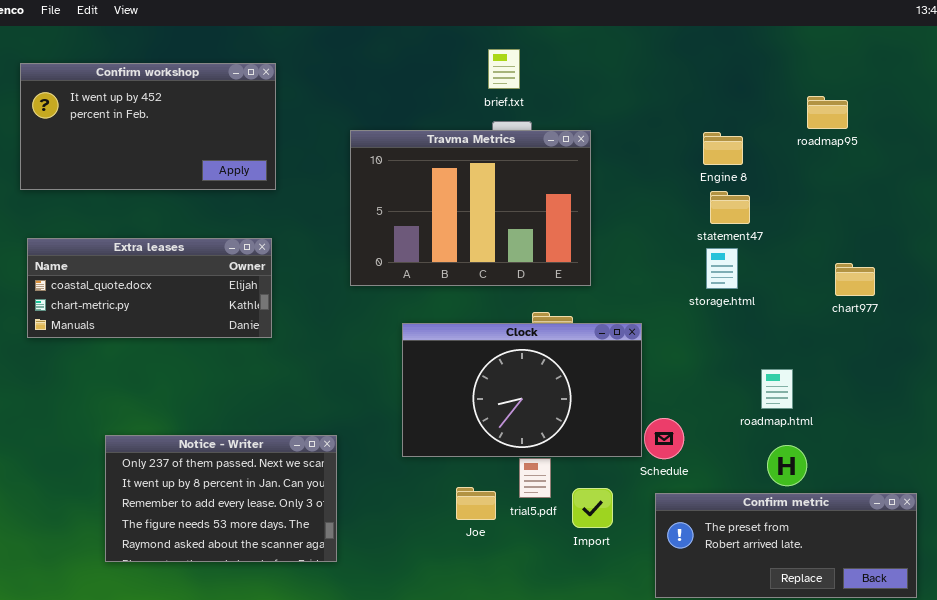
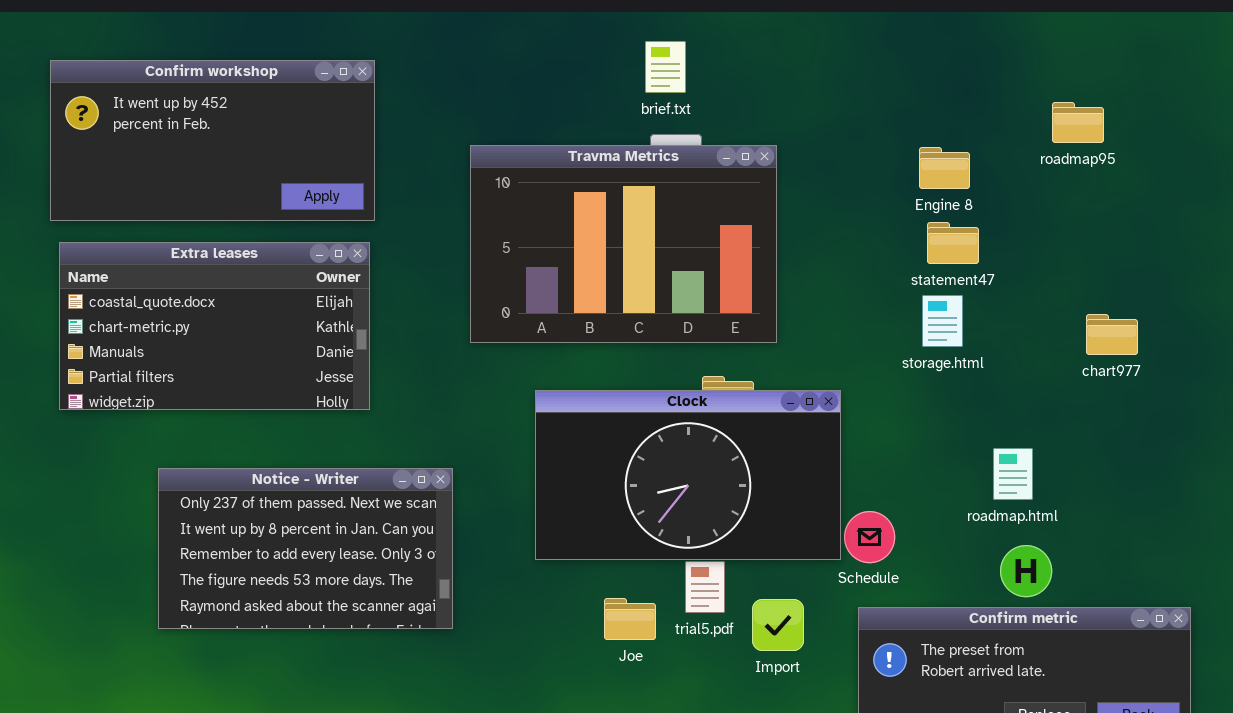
Extra leases: [27,238,272,338] -> [59,242,370,410], resized
Notice - Writer: [105,435,337,562] -> [158,468,453,629], moved

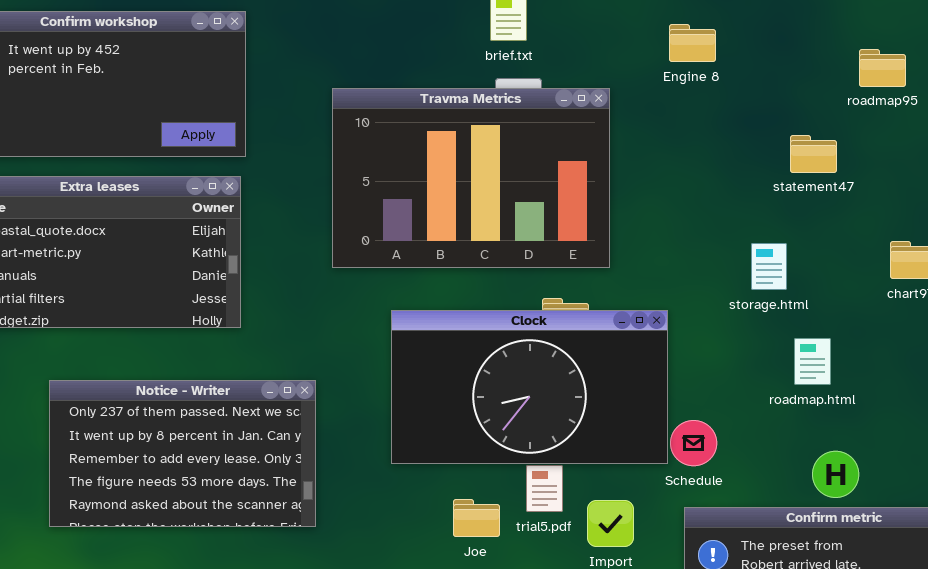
Engine 8: [919,147,970,189] -> [669,24,716,62], moved
statement47: [927,222,979,264] -> [790,135,837,173], moved
storage.html: [922,295,963,347] -> [751,243,787,290], moved
roadmap.html: [993,448,1033,500] -> [794,338,831,385], moved

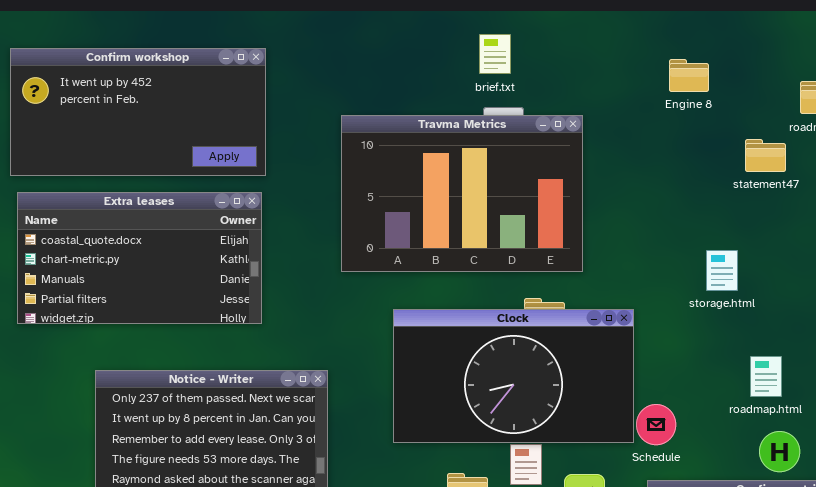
Engine 8: [669,24,716,62] -> [669,59,709,92], moved
statement47: [790,135,837,173] -> [745,139,786,172], moved
roadmap.html: [794,338,831,385] -> [750,356,782,397], moved

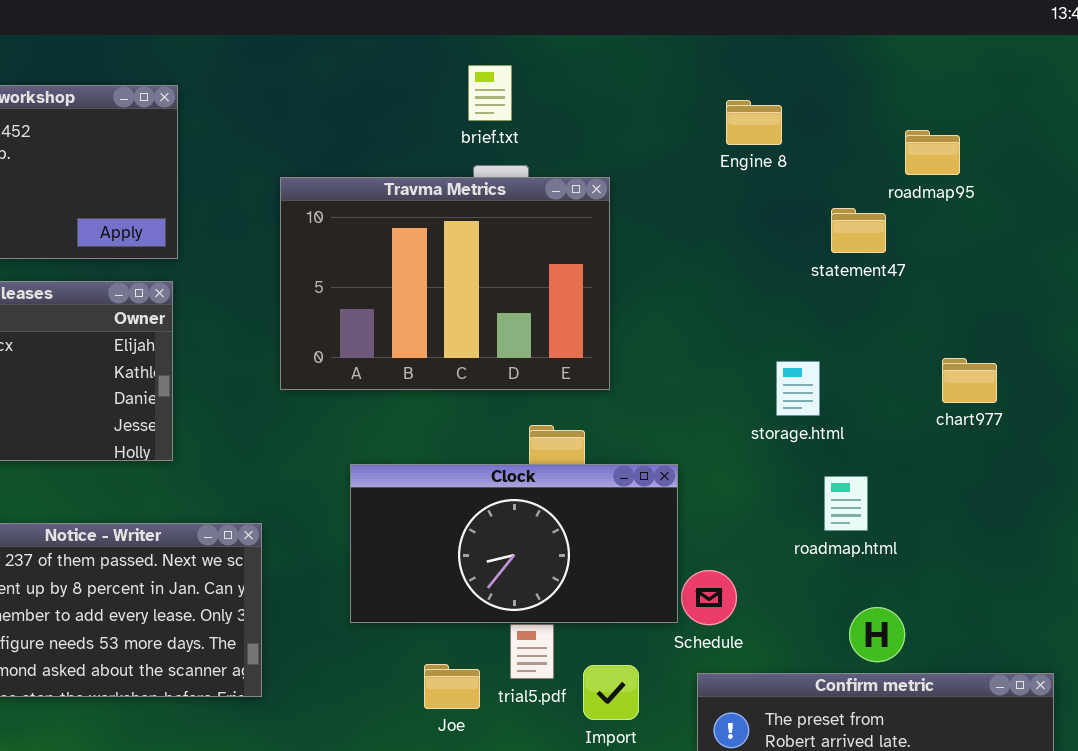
Clock: [393,309,634,443] -> [350,464,678,623], resized
roadmap.html: [750,356,782,397] -> [824,476,868,531], moved

